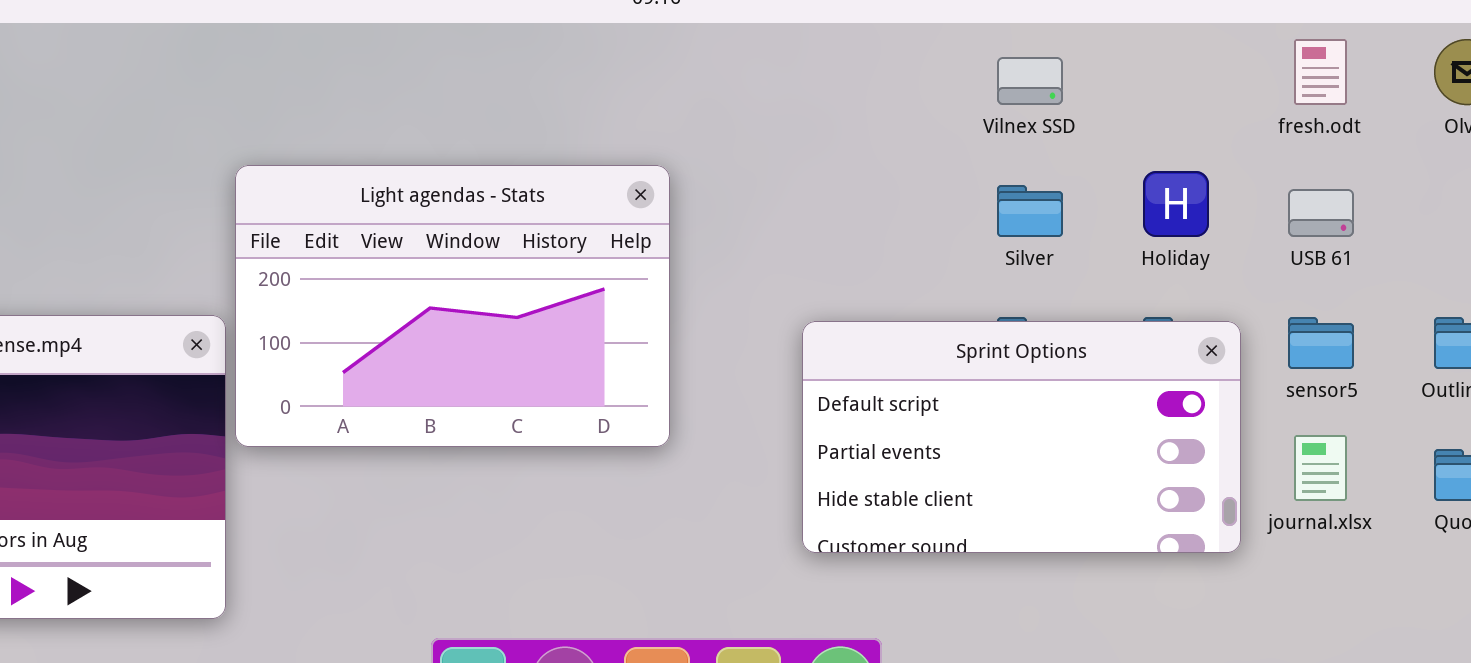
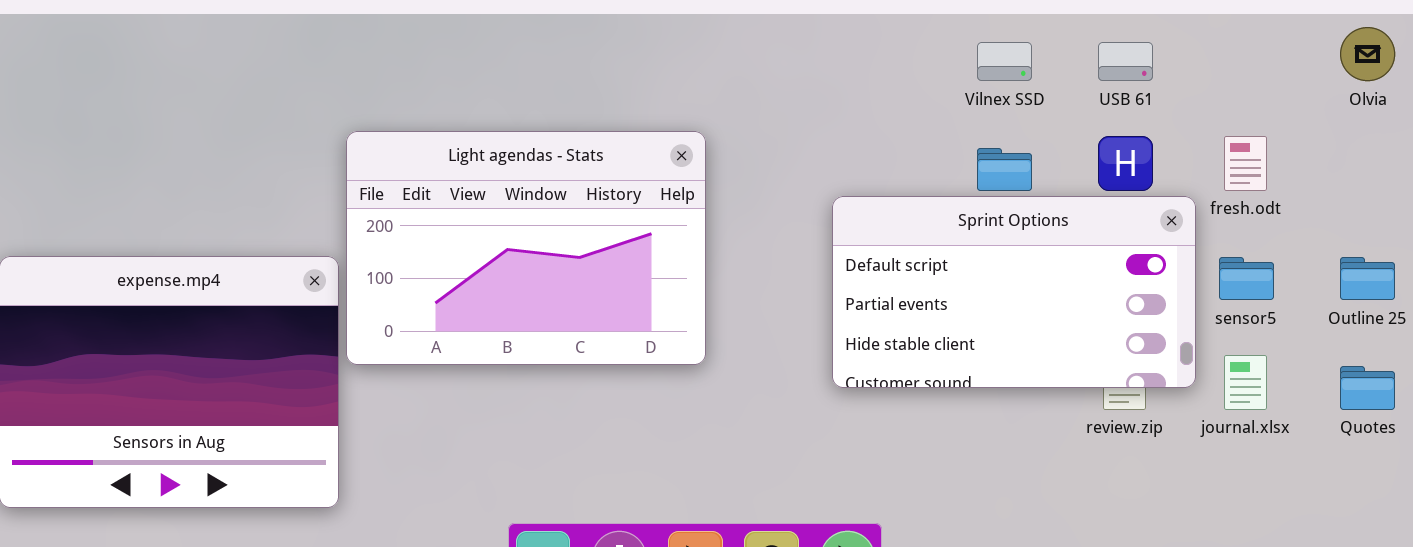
fresh.odt: [1294,39,1347,105] -> [1224,136,1267,191], moved
USB 61: [1288,189,1354,237] -> [1098,42,1153,81], moved
Sprint Options: [802,321,1241,553] -> [832,196,1196,388], moved

